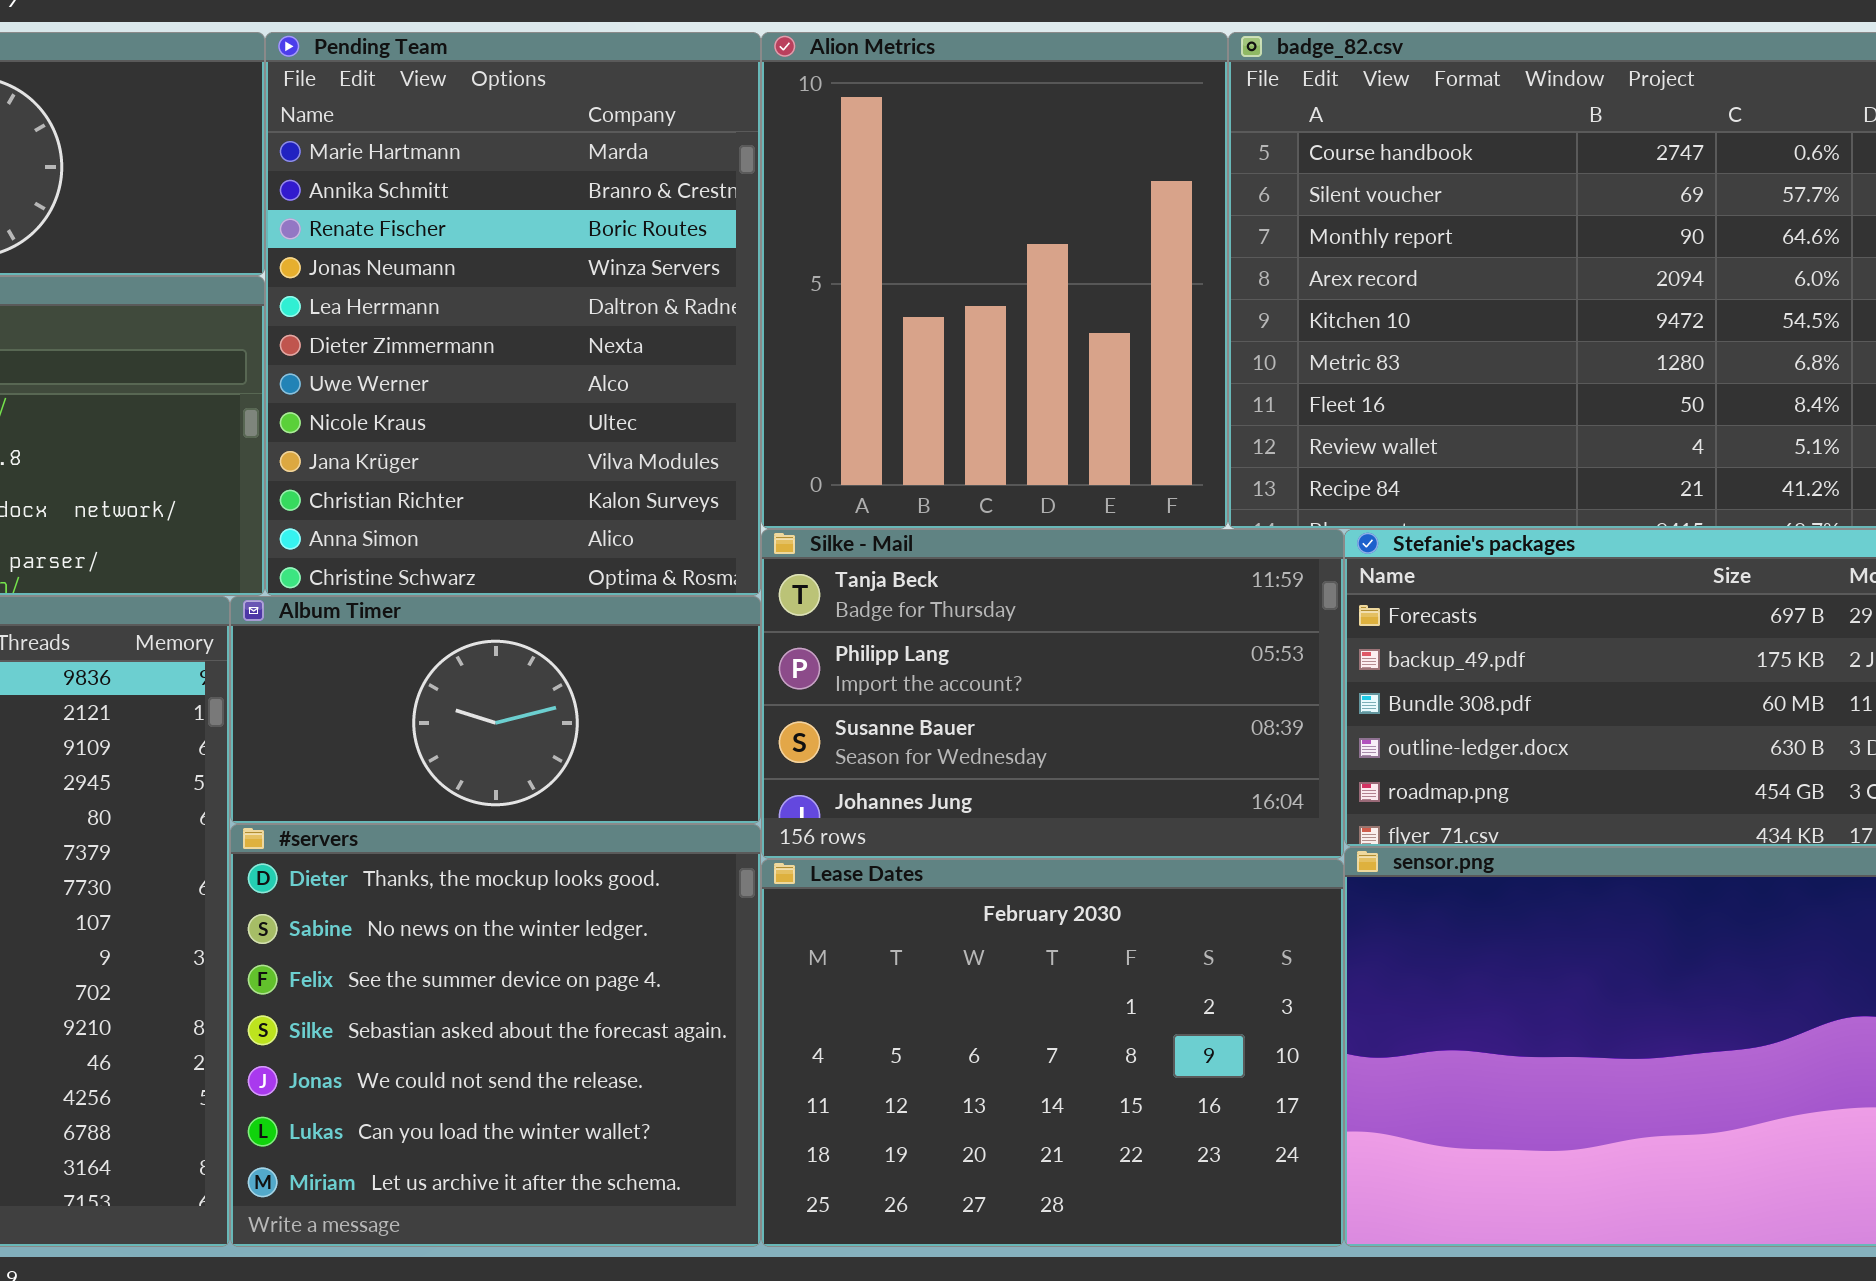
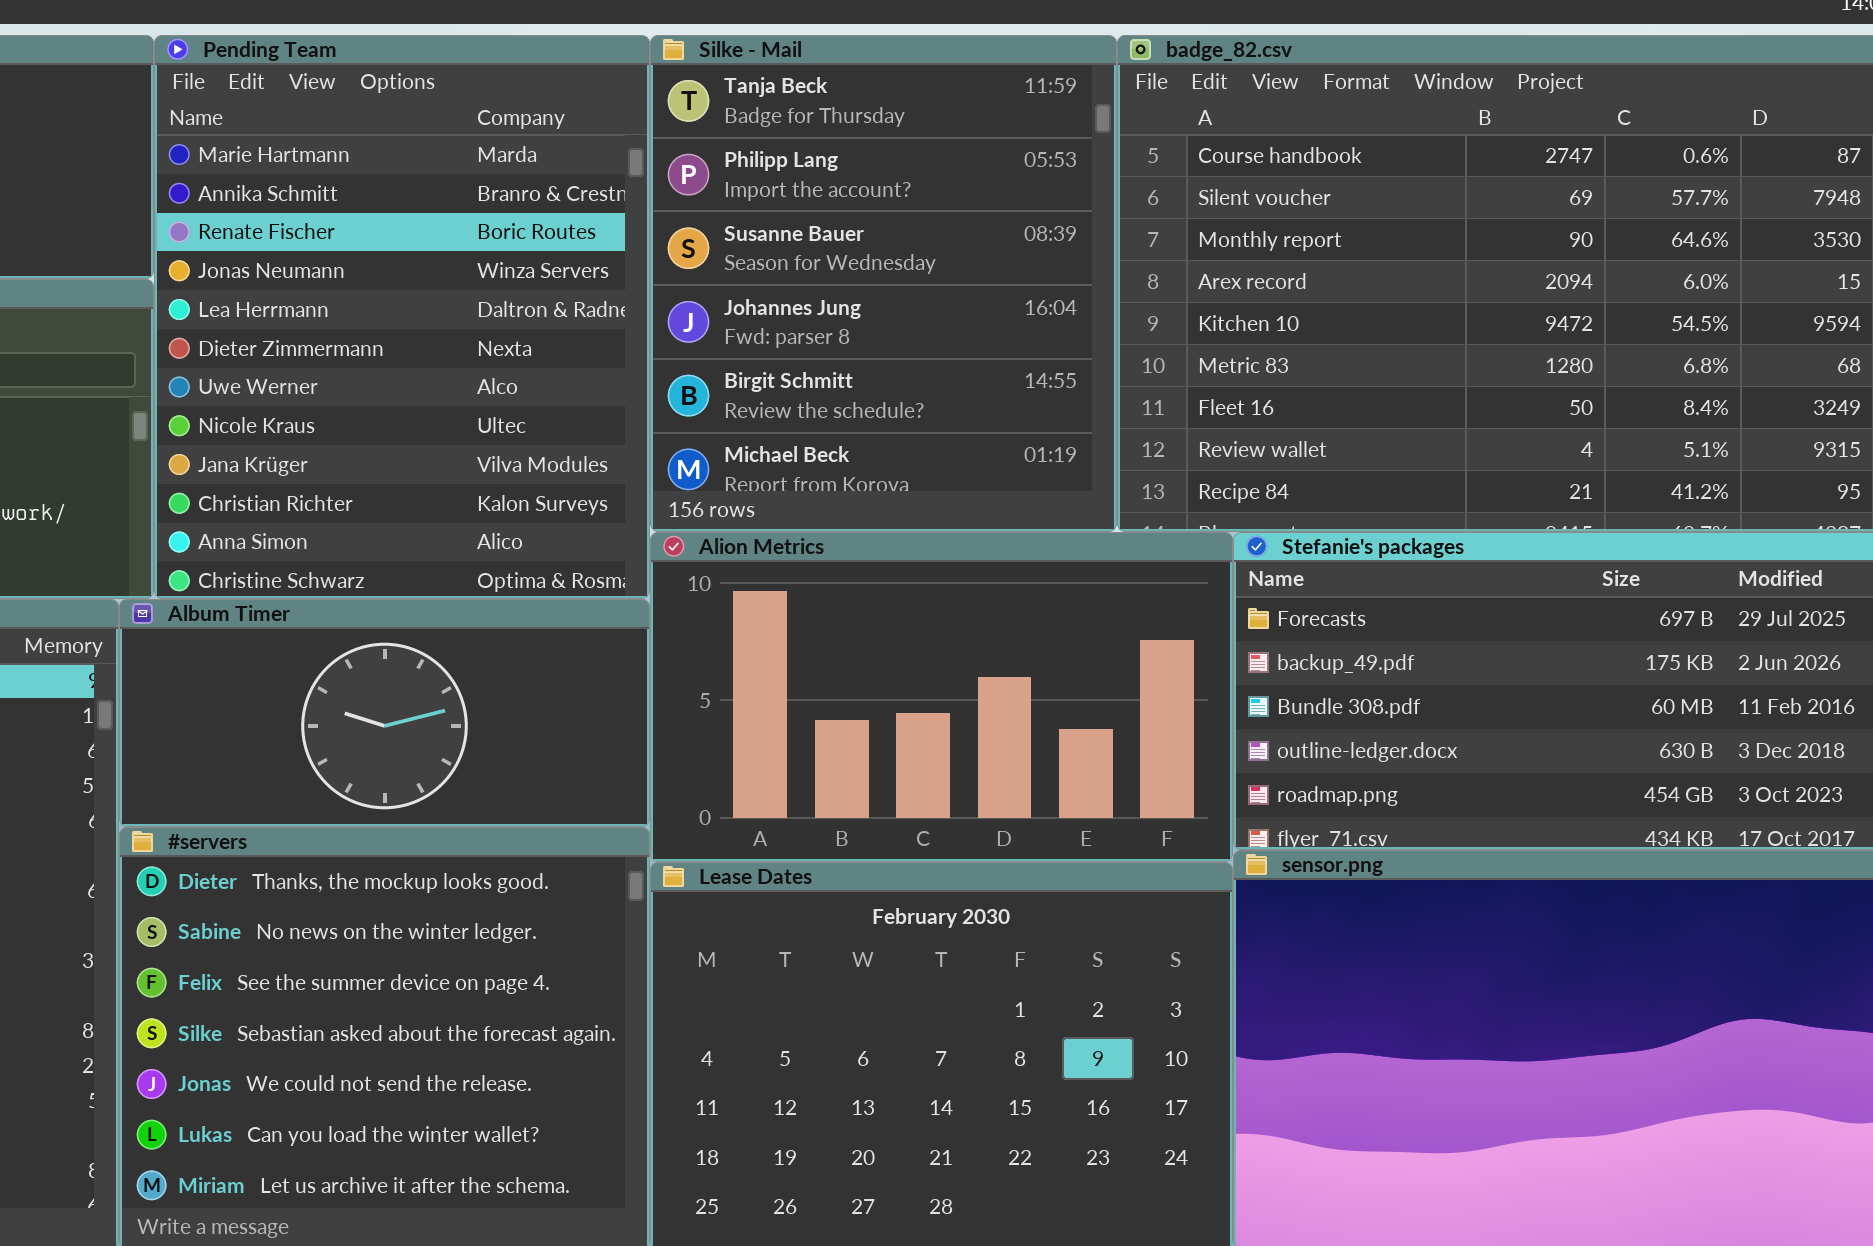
Alion Metrics: [761,32,1228,529] -> [650,532,1233,862], moved, resized
Silke - Mail: [761,529,1344,859] -> [650,35,1117,532], moved, resized

